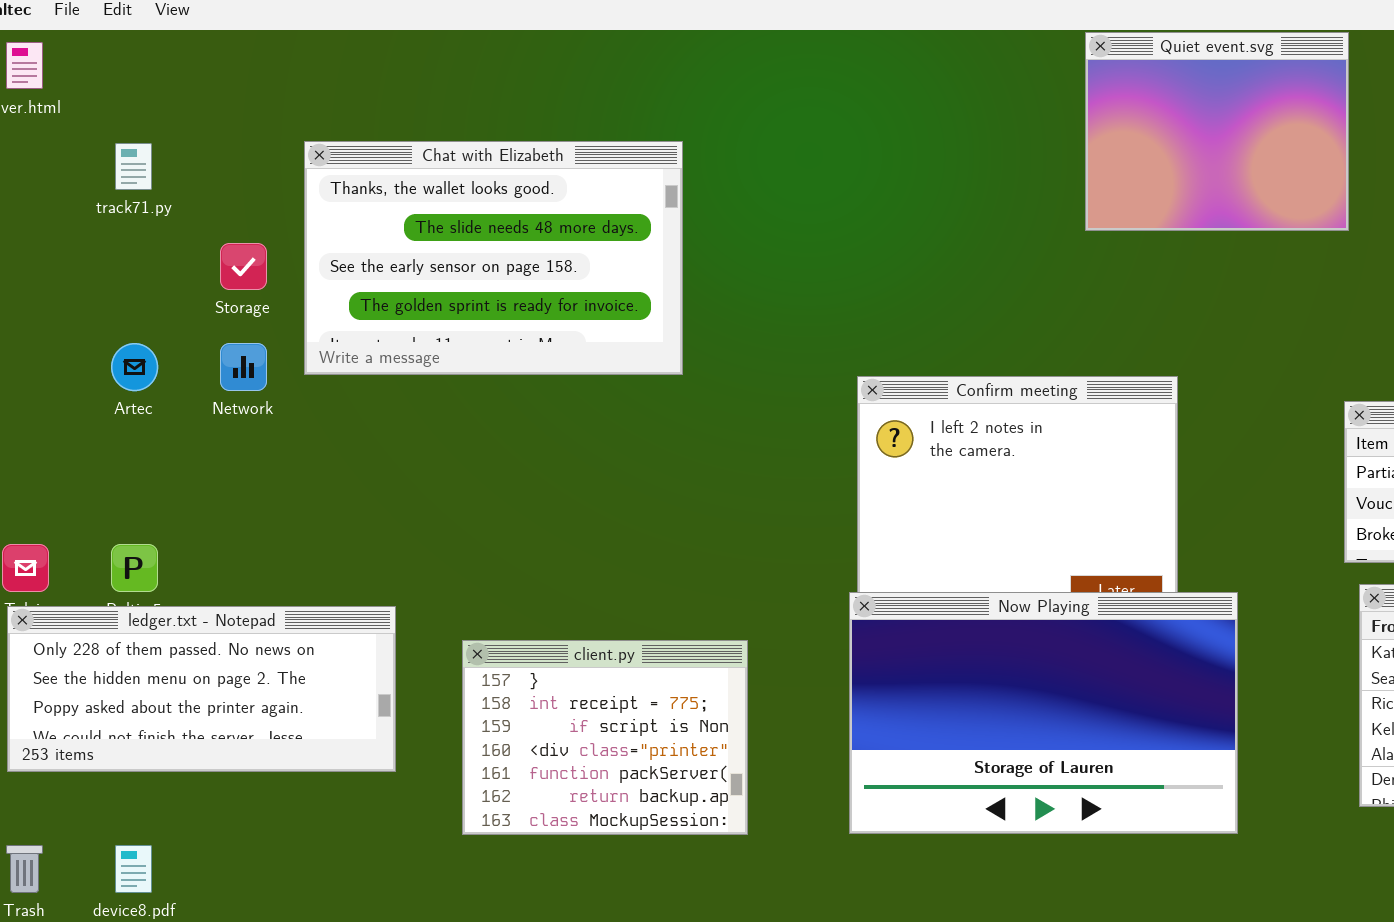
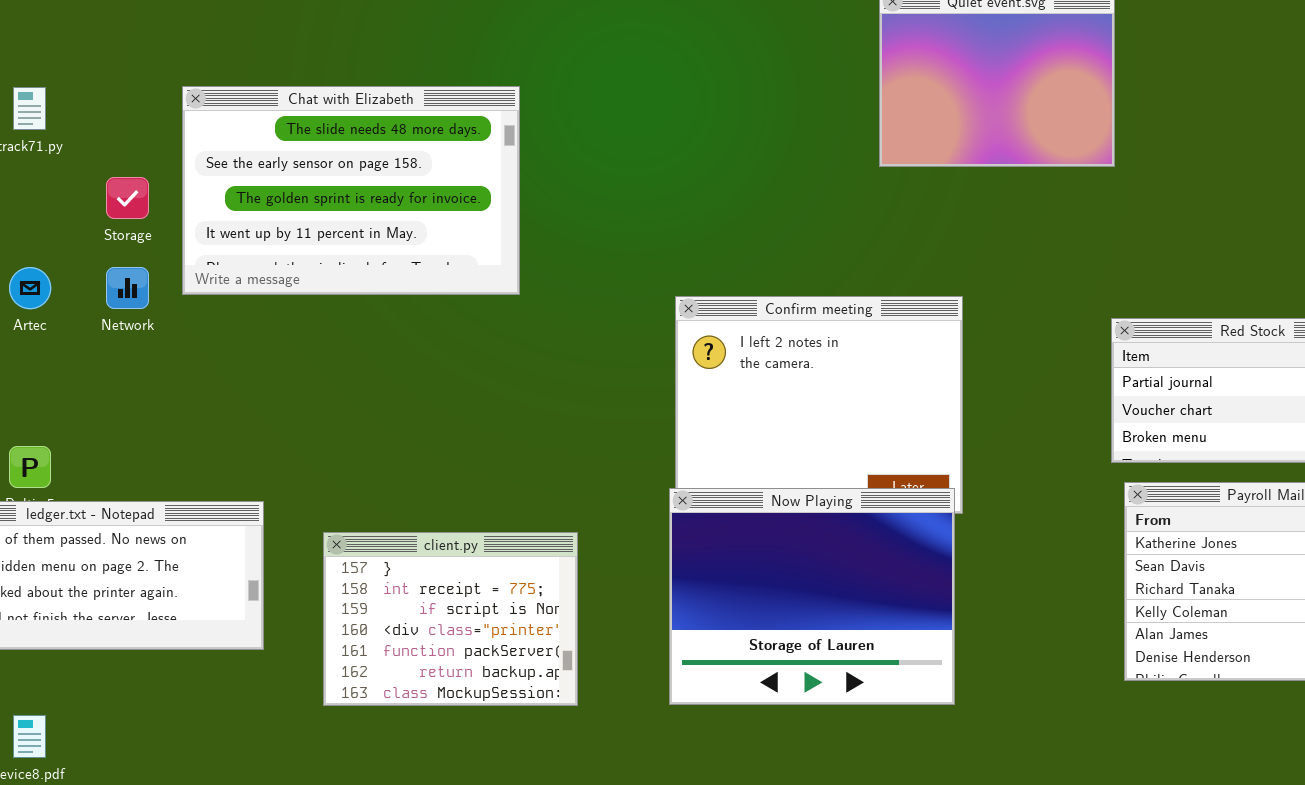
Chat with Elizabeth: [304,141,683,375] -> [182,86,520,295], scrolled down 1 row
Now Playing: [849,592,1238,834] -> [669,488,955,705], resized

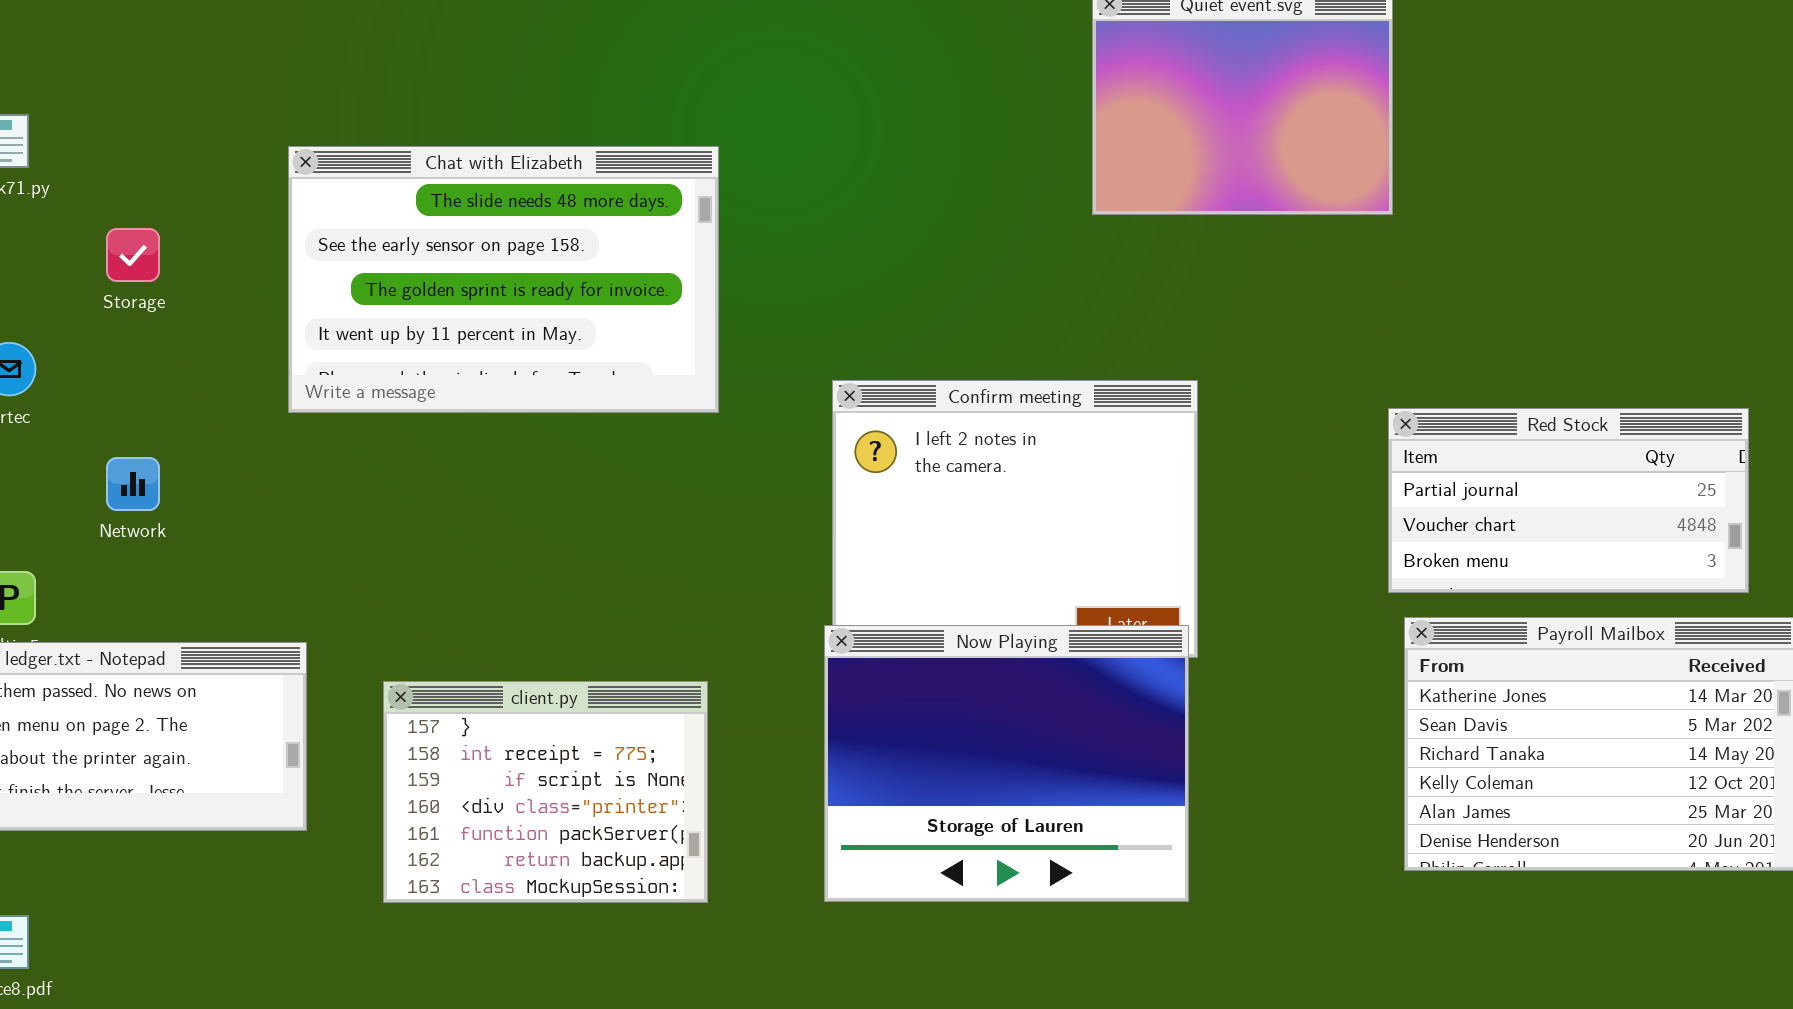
Chat with Elizabeth: [182,86,520,295] -> [288,146,719,413], moved
Network: [106,267,149,309] -> [106,457,160,511], moved

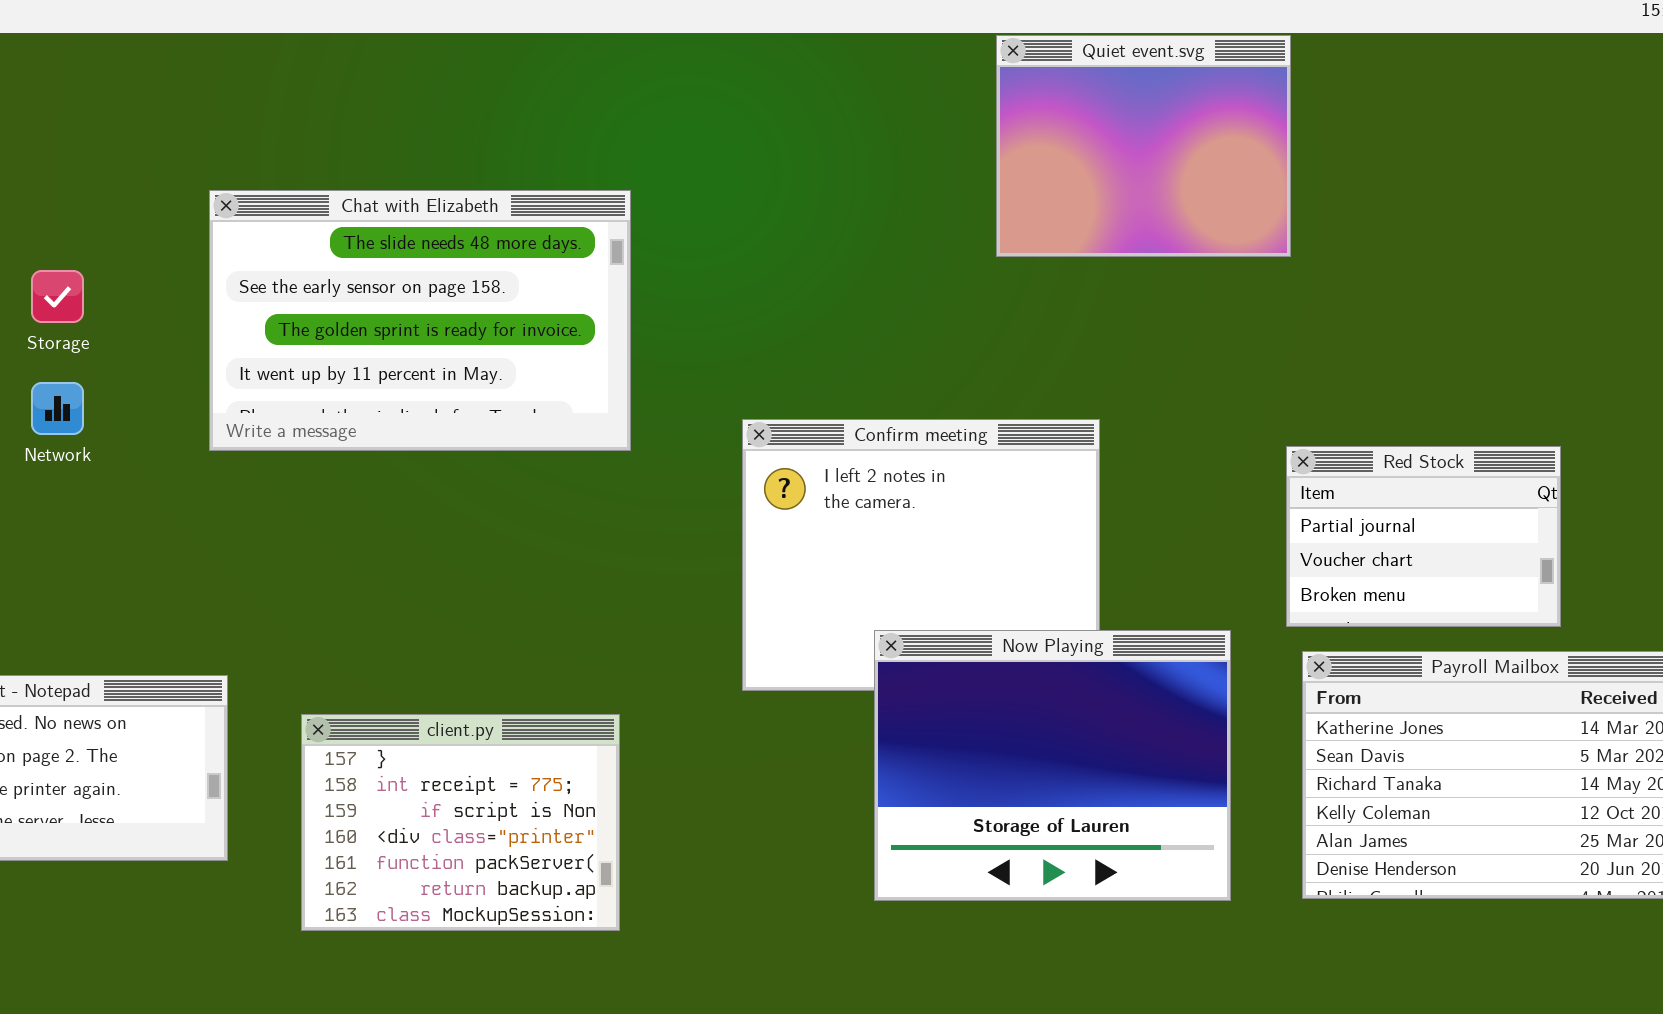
Red Stock: [1388,408,1749,593] -> [1286,446,1561,627], resized
Network: [106,457,160,511] -> [31,382,84,435], moved
Now Playing: [824,625,1189,902] -> [874,630,1231,901], moved

